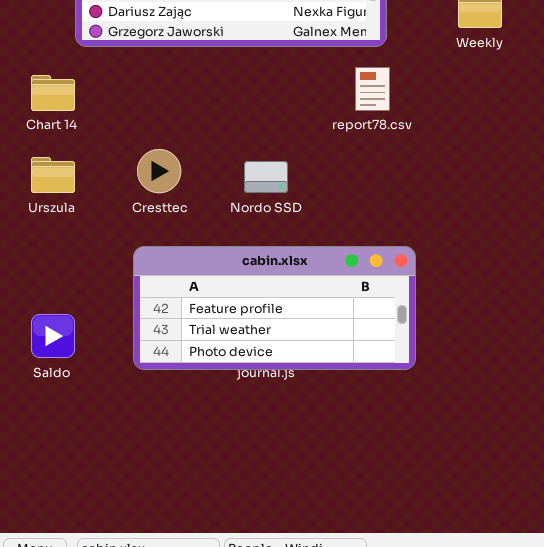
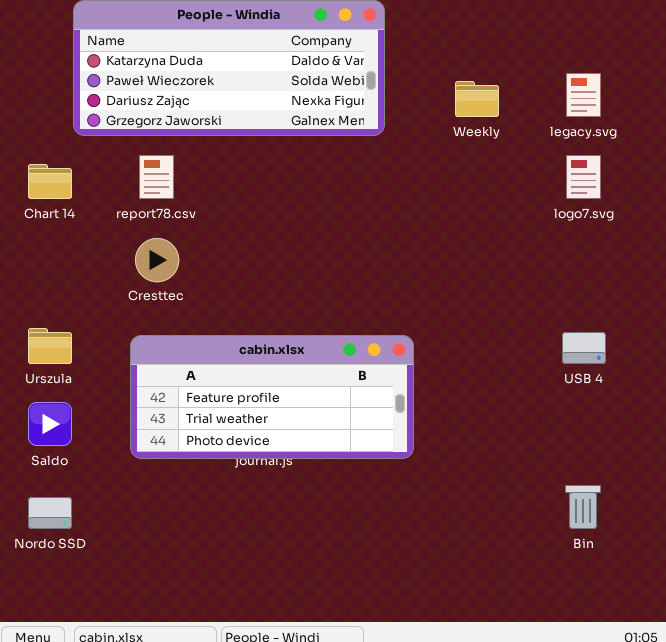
report78.csv: [355,67,390,111] -> [139,155,174,199], moved
Urszula: [31,157,75,193] -> [28,328,72,364], moved
Nordo SSD: [244,161,288,193] -> [28,497,72,529], moved

